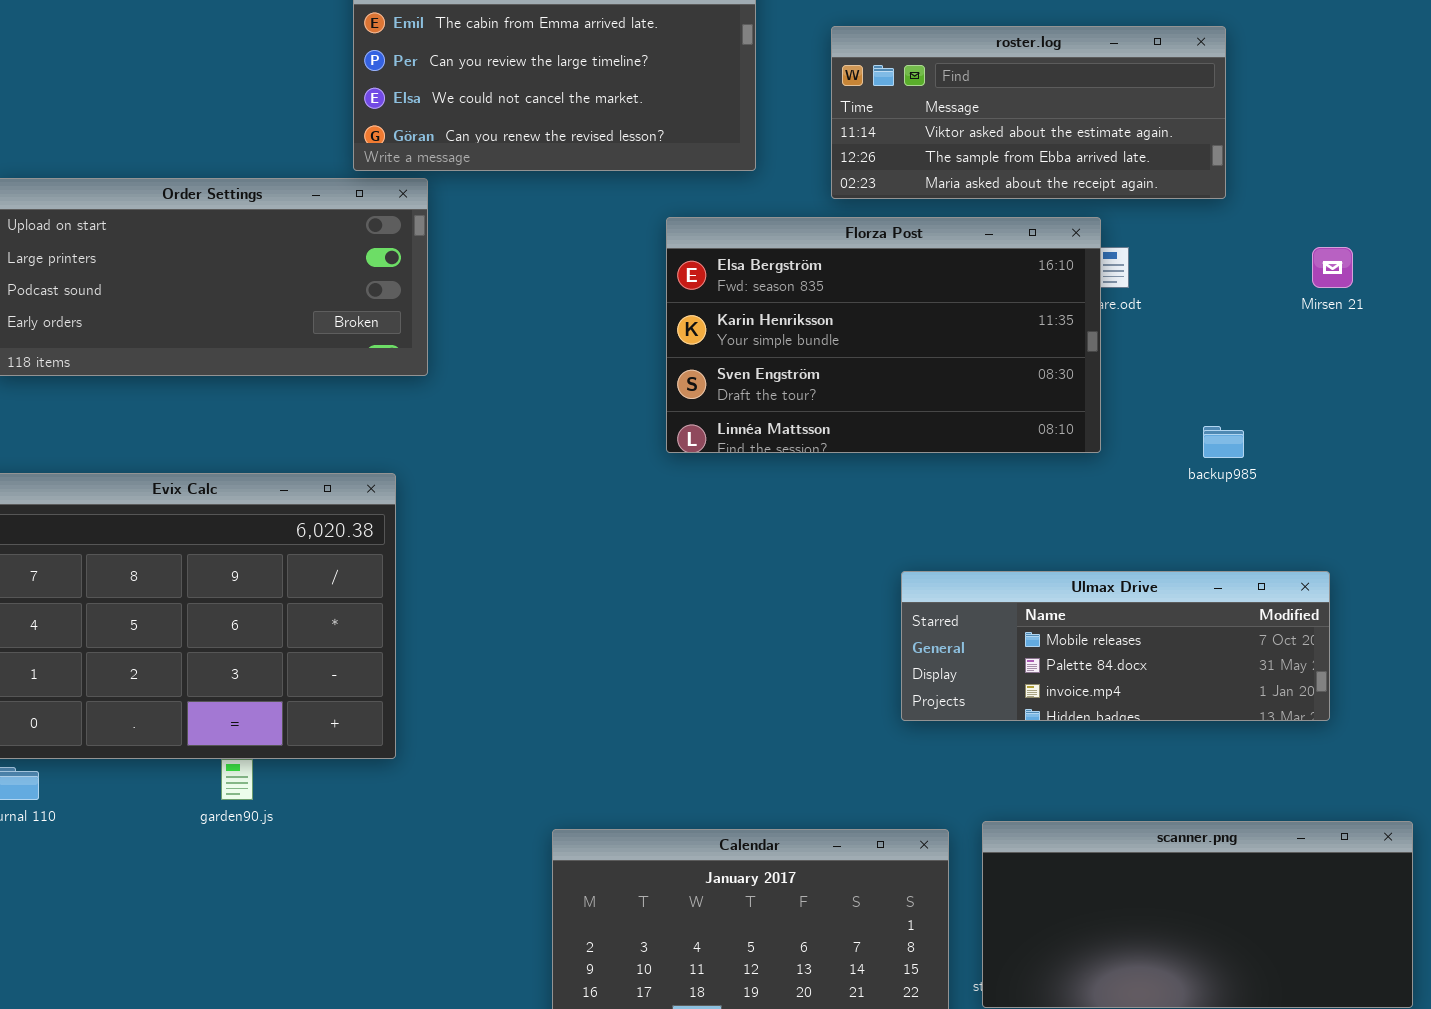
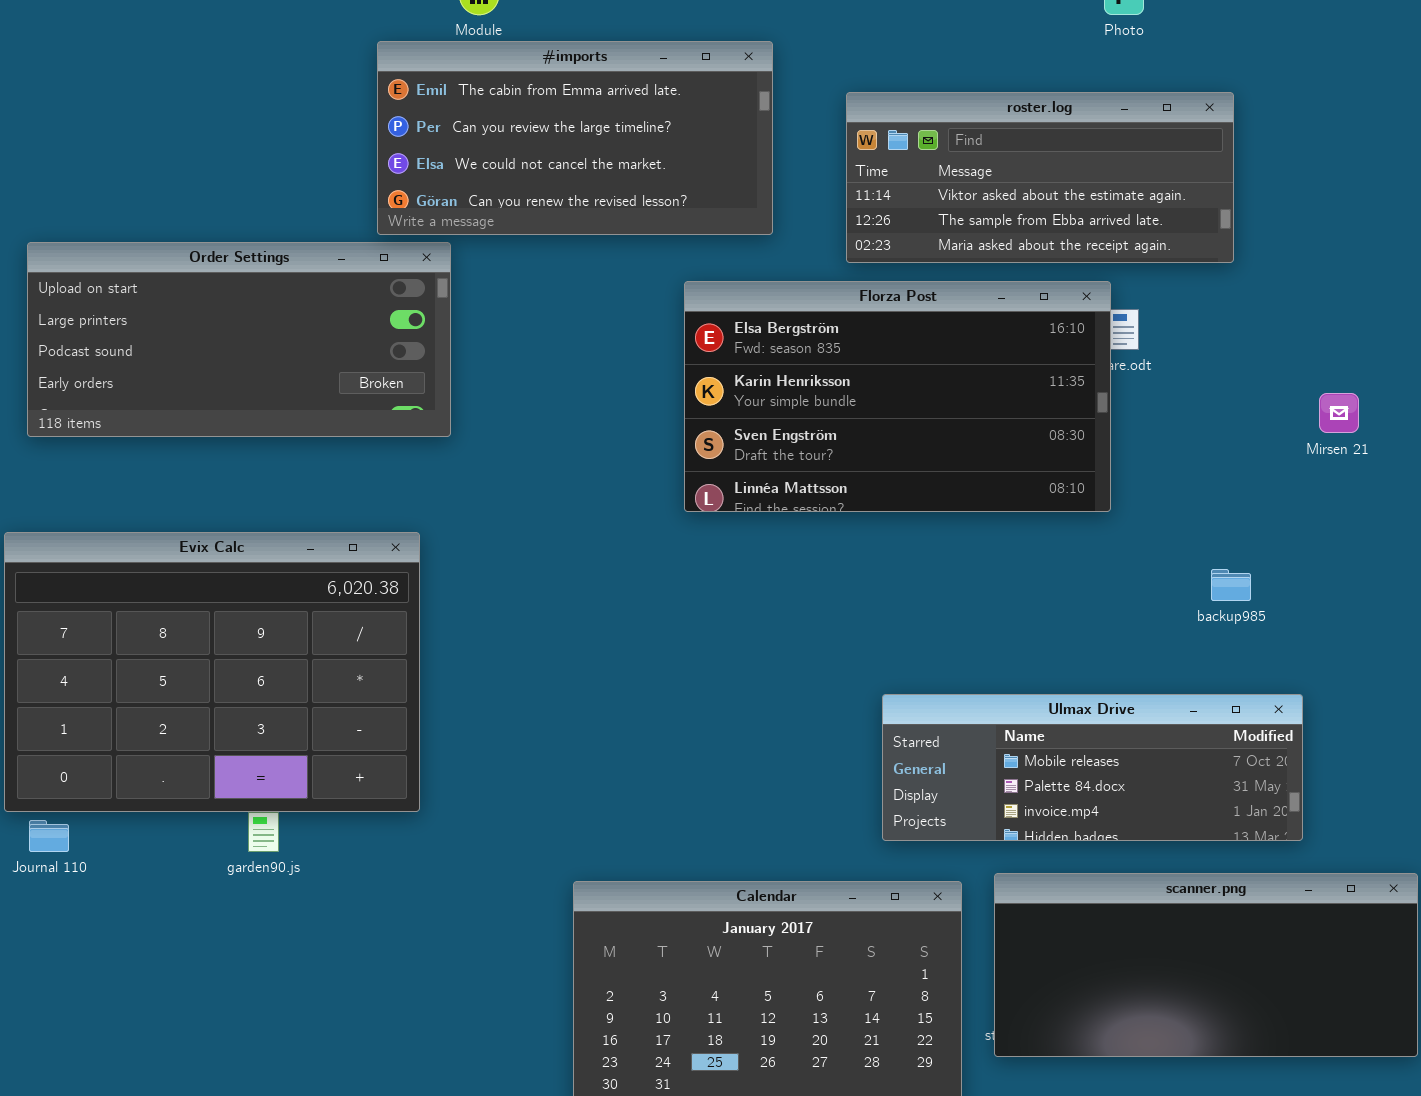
Mirsen 21: [1312,247,1353,288] -> [1319,393,1359,433], moved
backup985: [1203,426,1244,458] -> [1211,569,1251,601], moved
Ulmax Drive: [901,571,1330,721] -> [882,694,1303,841], moved

